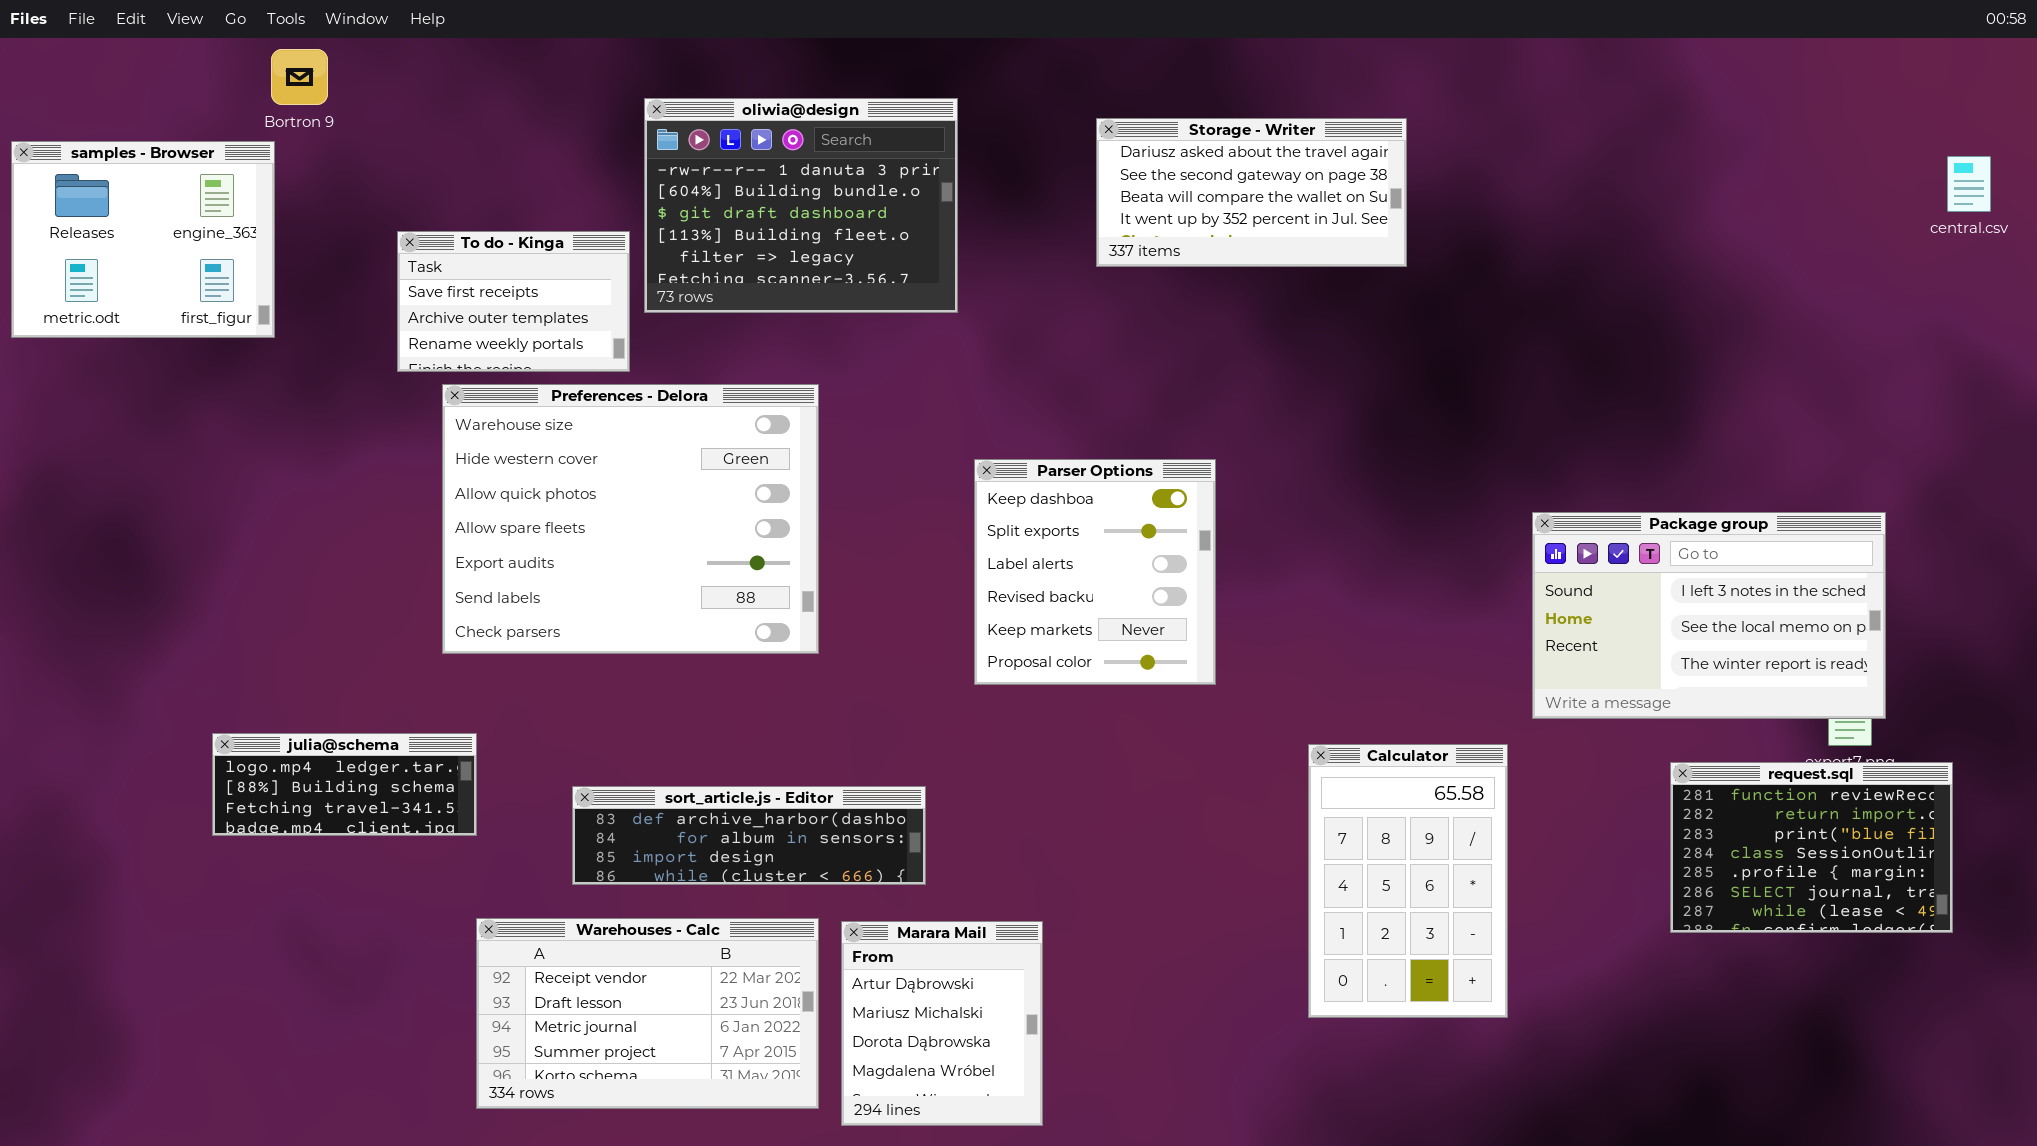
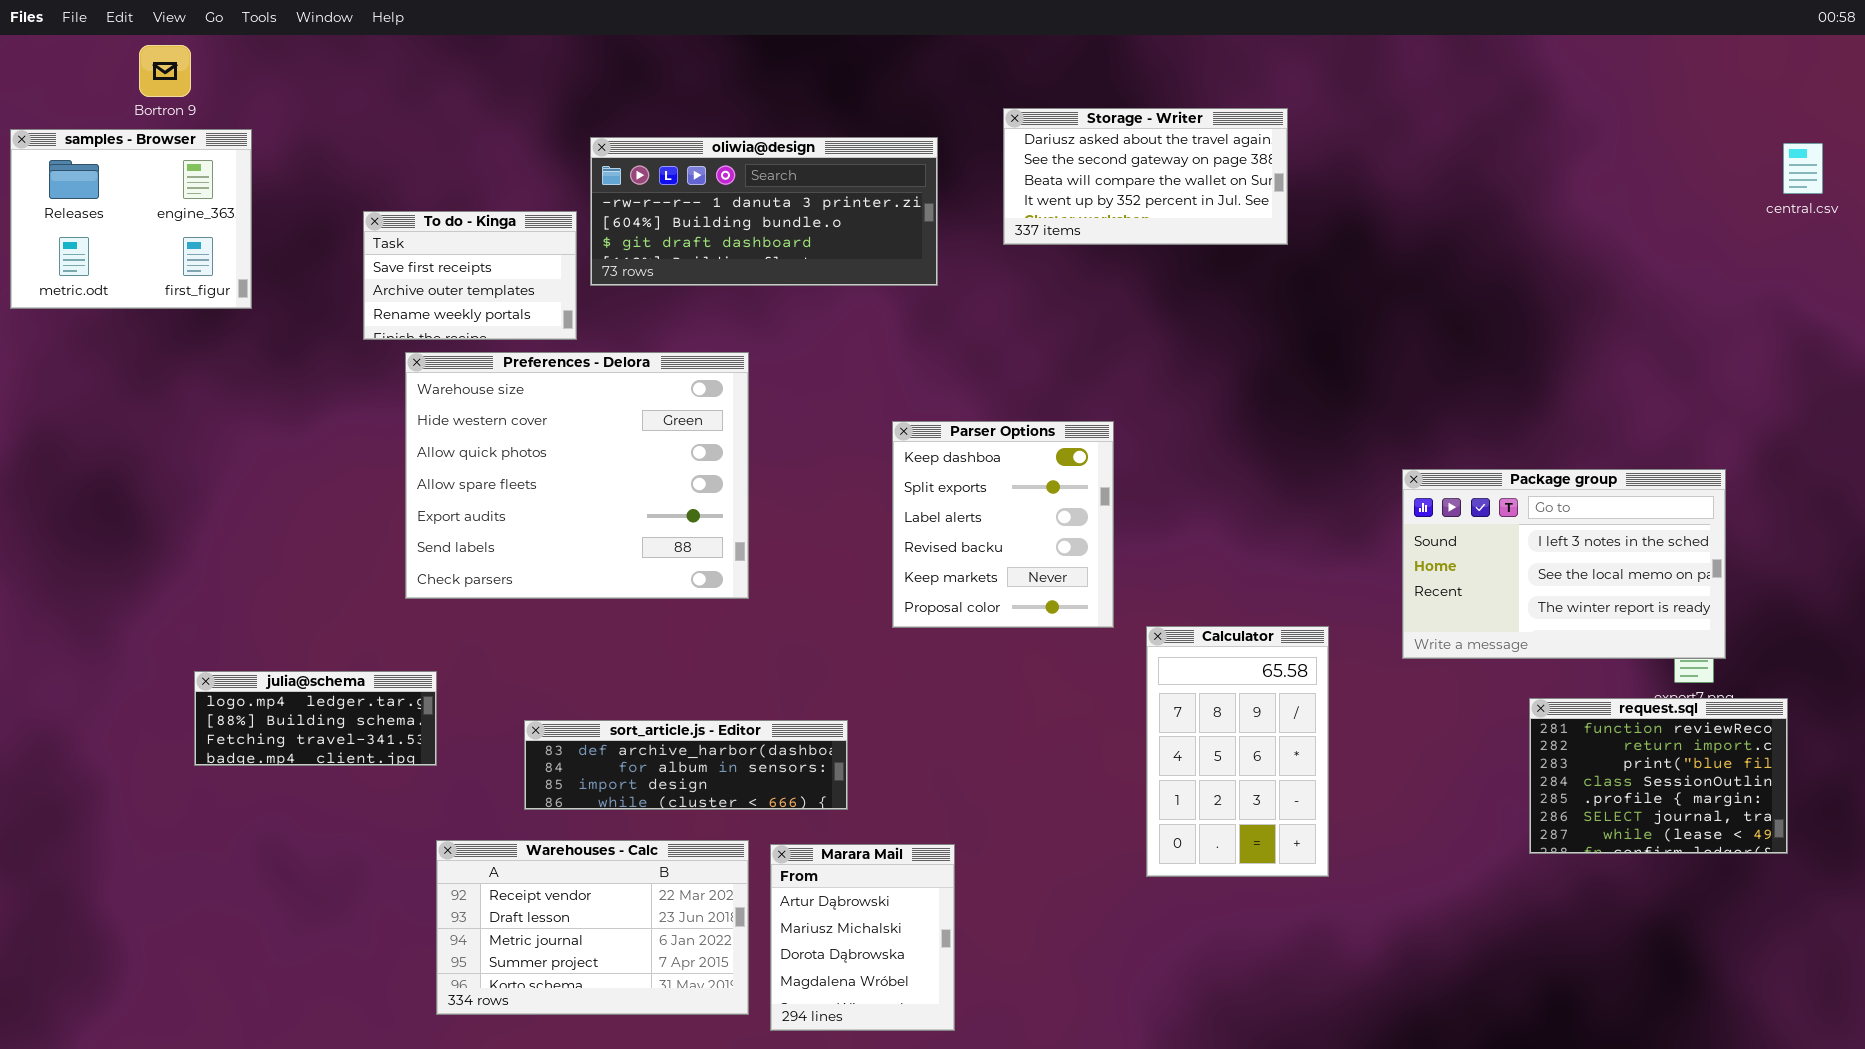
Bortron 9: [271,49,328,105] -> [139,45,191,97], moved
oliwia@design: [644,98,958,313] -> [590,137,938,286], resized
Calculator: [1308,744,1508,1018] -> [1146,626,1329,877], moved

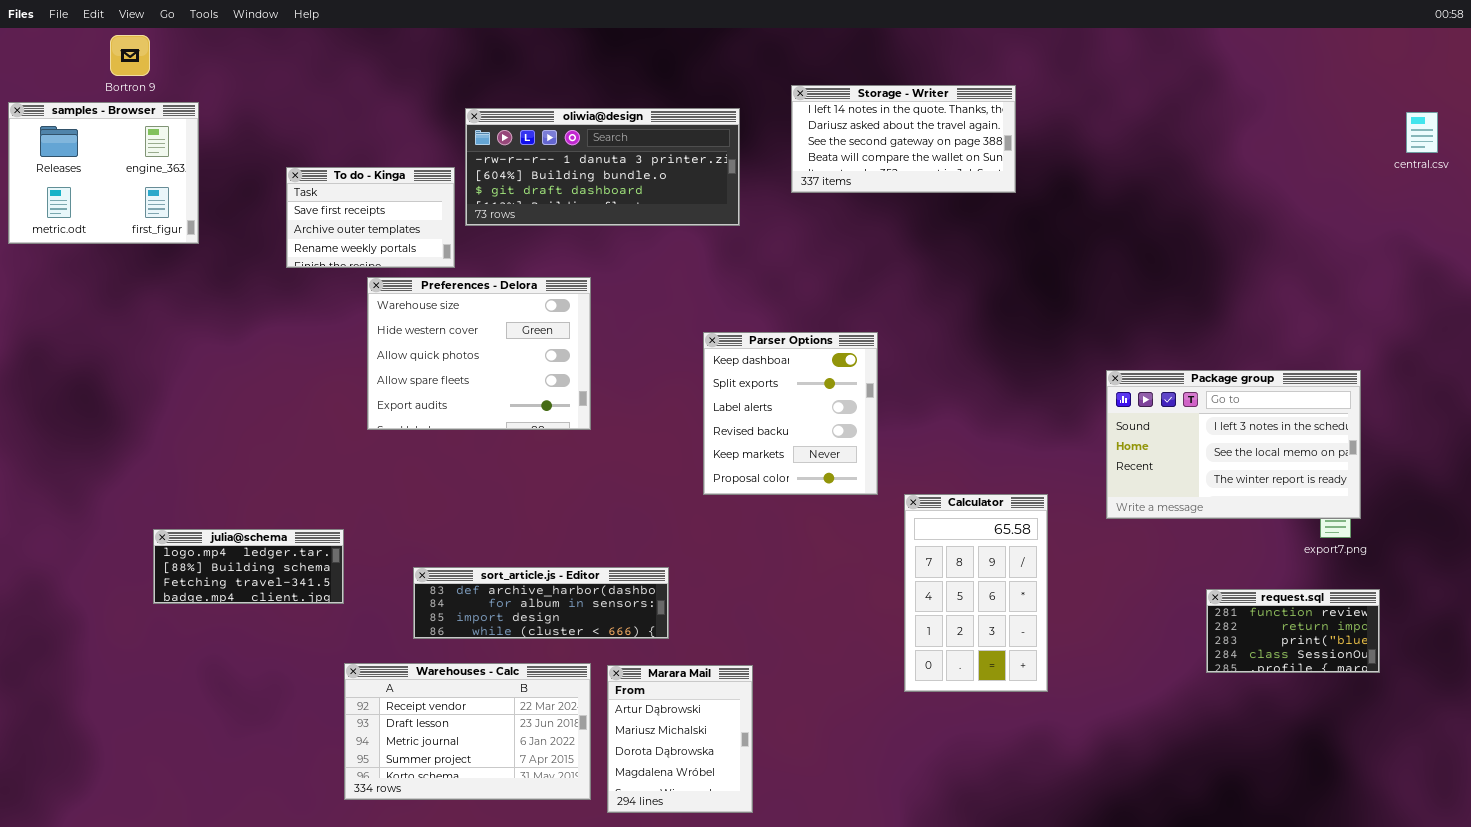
Storage - Writer: [1003,108,1288,245] -> [791,85,1016,193], scrolled up 1 row
Preferences - Delora: [405,352,749,599] -> [367,277,591,430], resized
request.sql: [1529,698,1788,854] -> [1206,589,1380,673], resized

